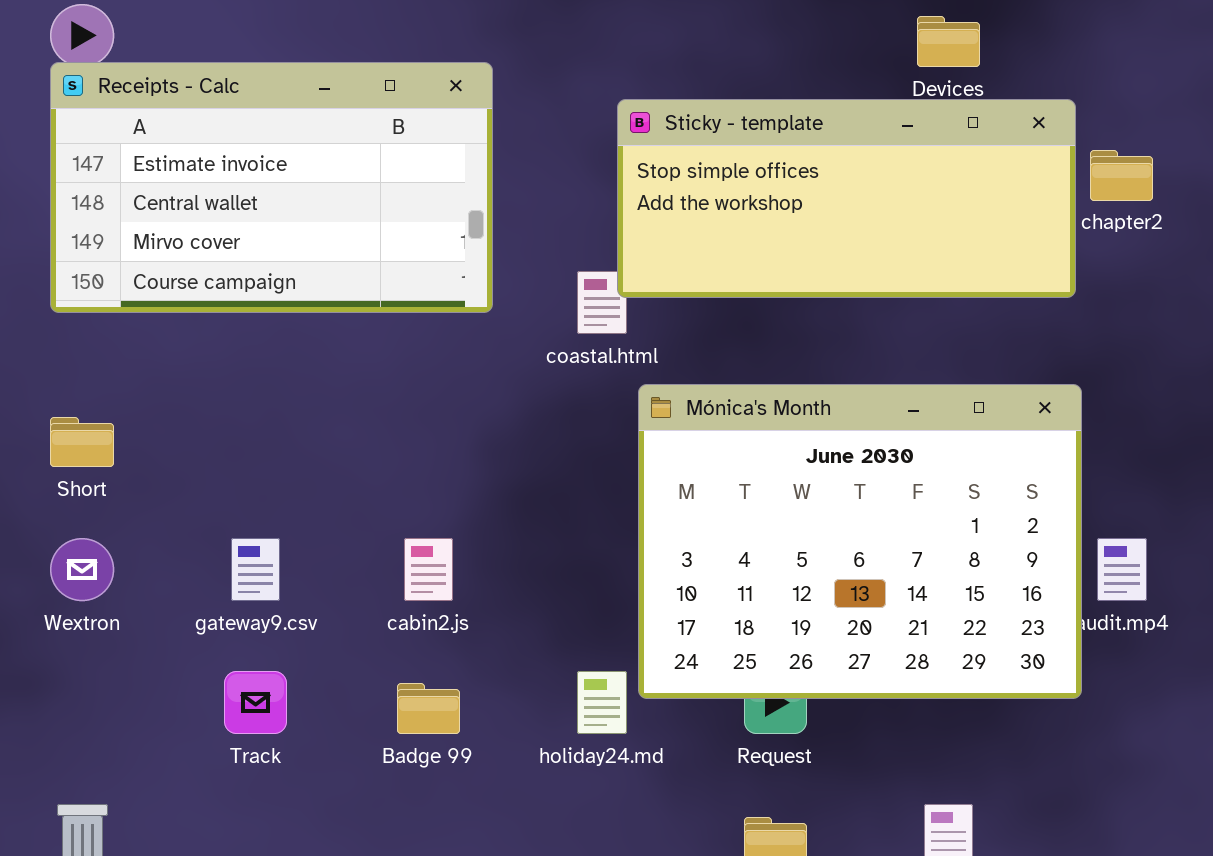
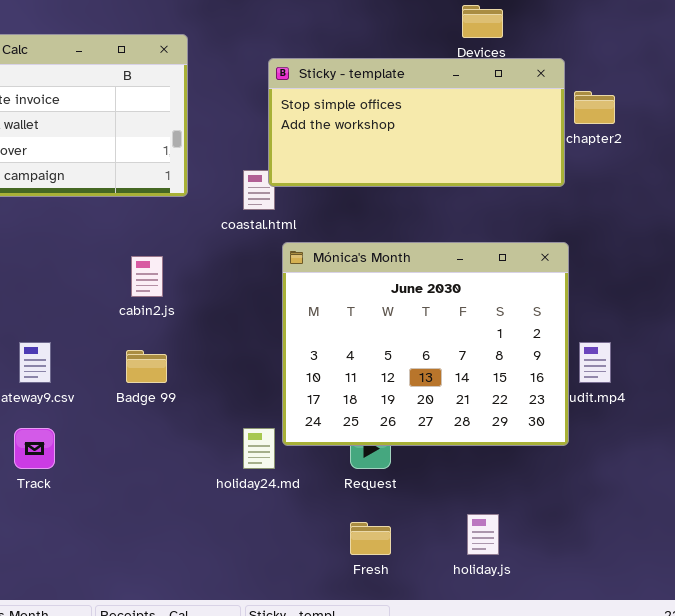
cabin2.js: [404,538,453,601] -> [131,256,163,297], moved
Badge 99: [397,683,460,734] -> [126,350,167,383], moved

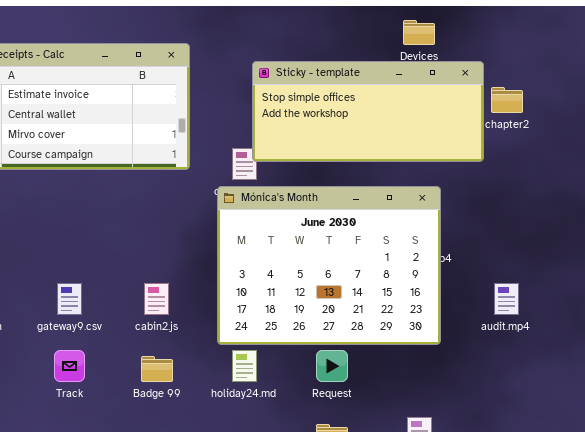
Mónica's Month: [282,242,569,446] -> [217,186,441,345], moved
cabin2.js: [131,256,163,297] -> [144,283,169,315], moved
Badge 99: [126,350,167,383] -> [141,356,173,382], moved

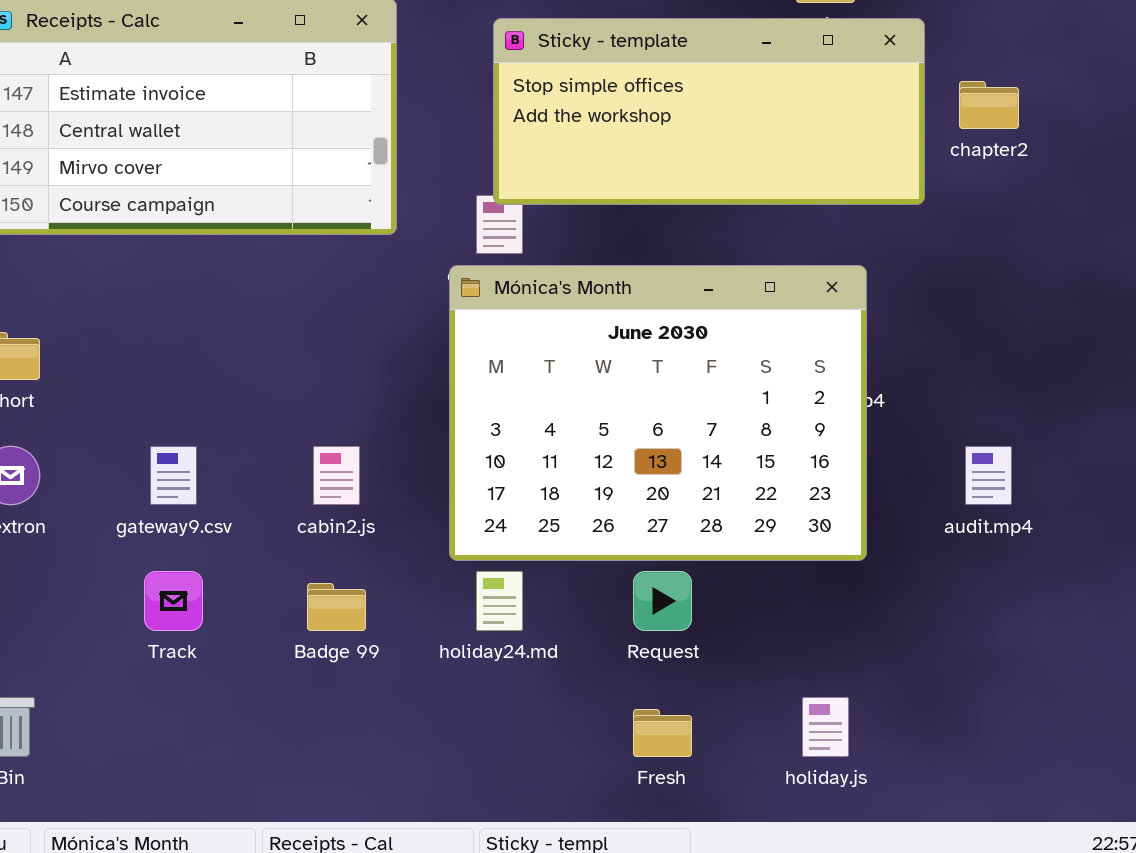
Sticky - template: [252,61,484,162] -> [493,18,925,205], moved

